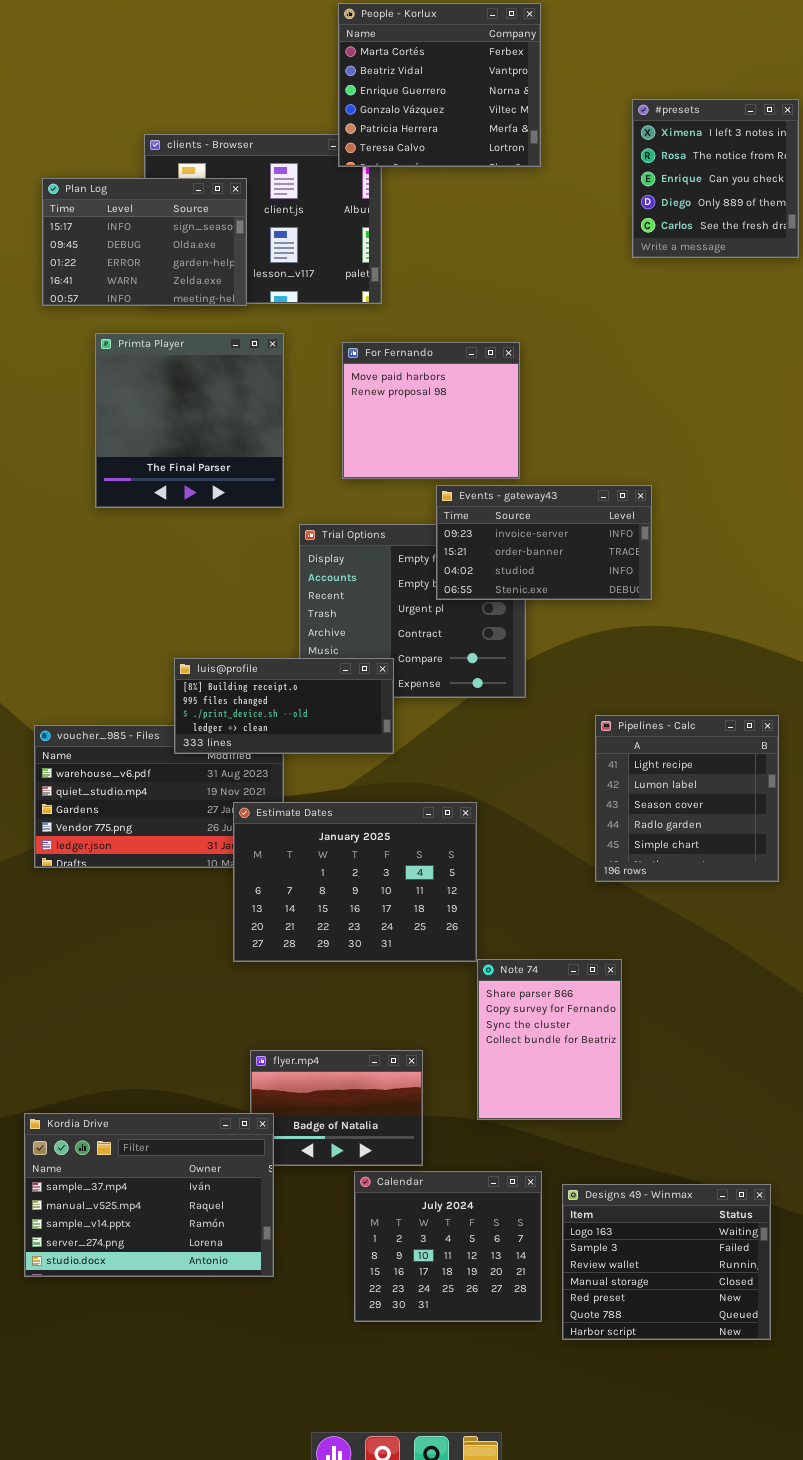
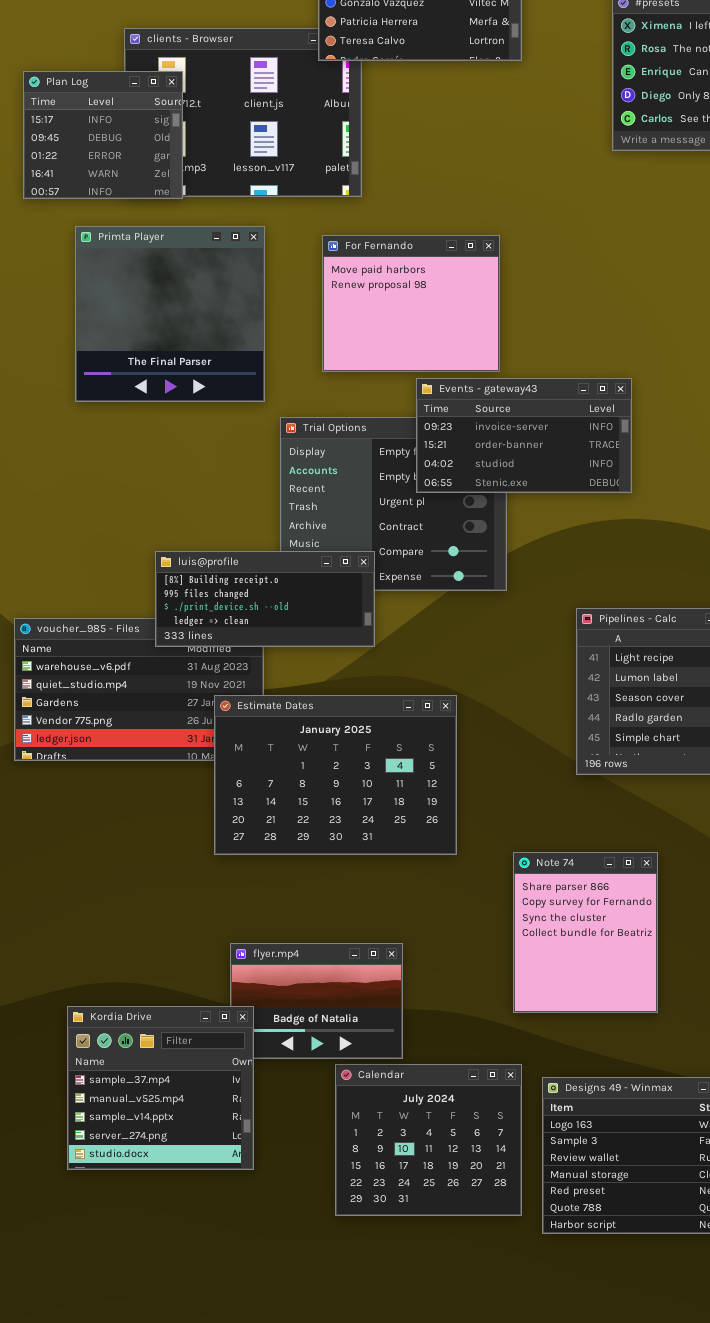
Plan Log: [42,178,247,306] -> [23,71,183,199], resized
Note 74: [477,959,622,1120] -> [513,852,658,1013], moved
Kordia Drive: [24,1113,274,1277] -> [67,1006,254,1170], resized

